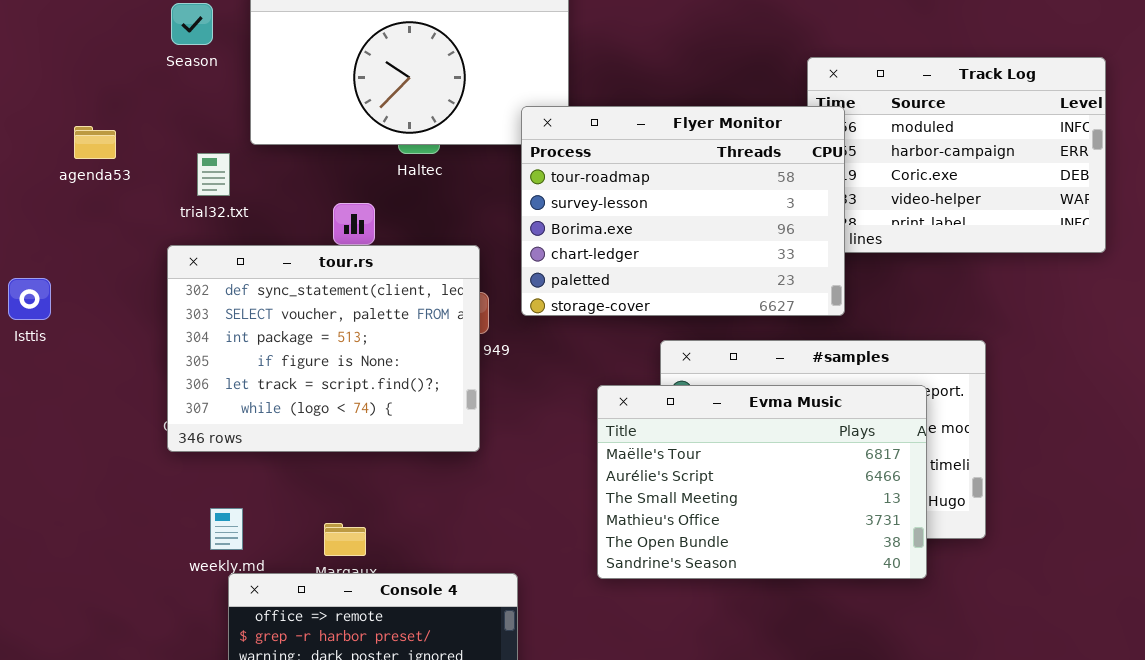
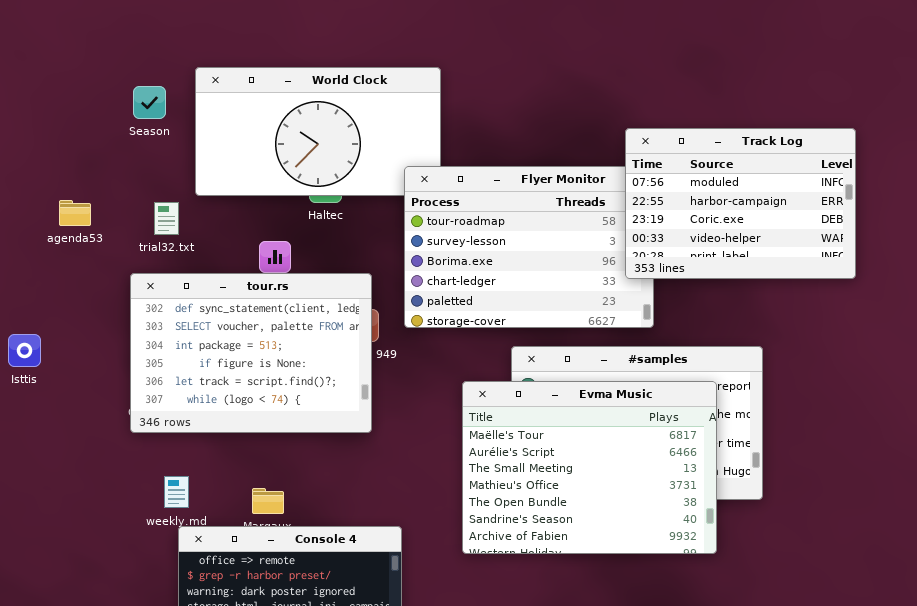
Track Log: [807,57,1106,253] -> [625,128,856,279], raised
agenda53: [74,126,116,159] -> [59,200,91,226], moved
Isttis: [8,278,51,320] -> [8,334,41,367], moved
Evma Music: [597,385,927,579] -> [462,381,717,554], resized

